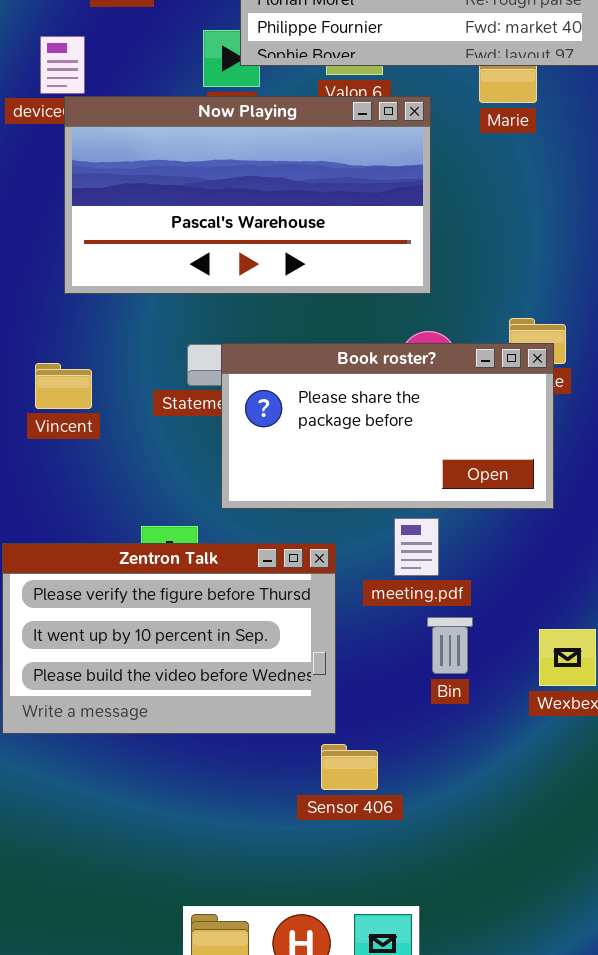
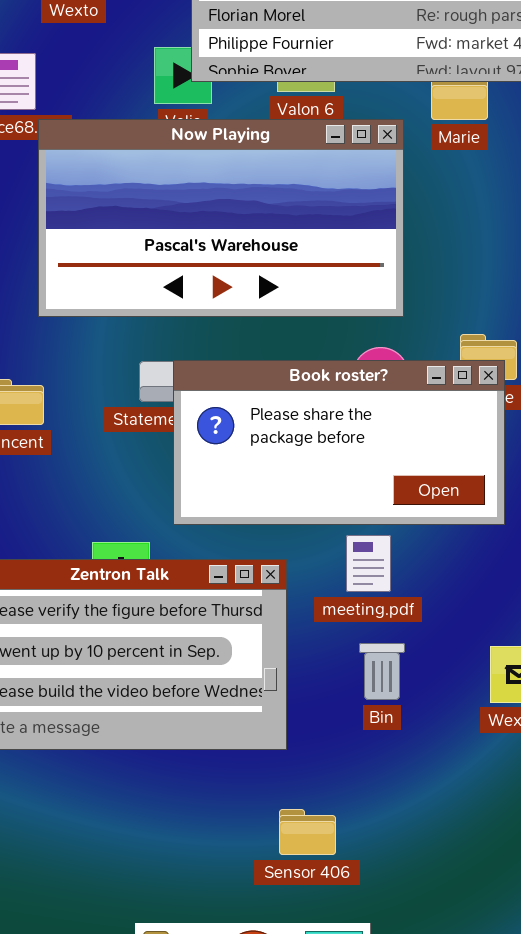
Now Playing: [64,96,431,294] -> [38,119,404,317], moved
Bin: [427,617,473,674] -> [359,643,405,700], moved
Sensor 406: [321,744,378,790] -> [279,809,336,855], moved

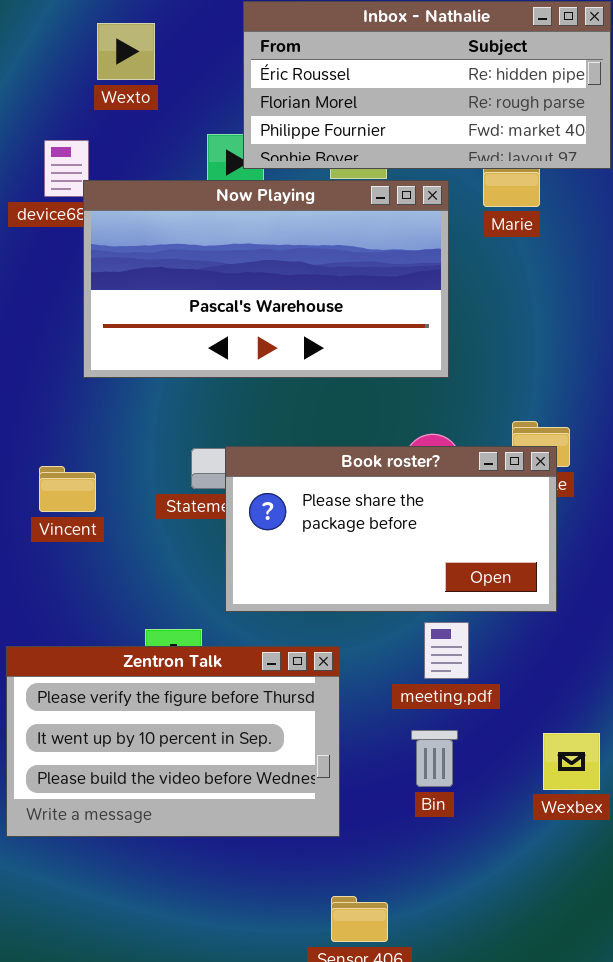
Now Playing: [38,119,404,317] -> [83,180,449,378], moved
meeting.pdf: [346,535,391,592] -> [424,622,469,679], moved

